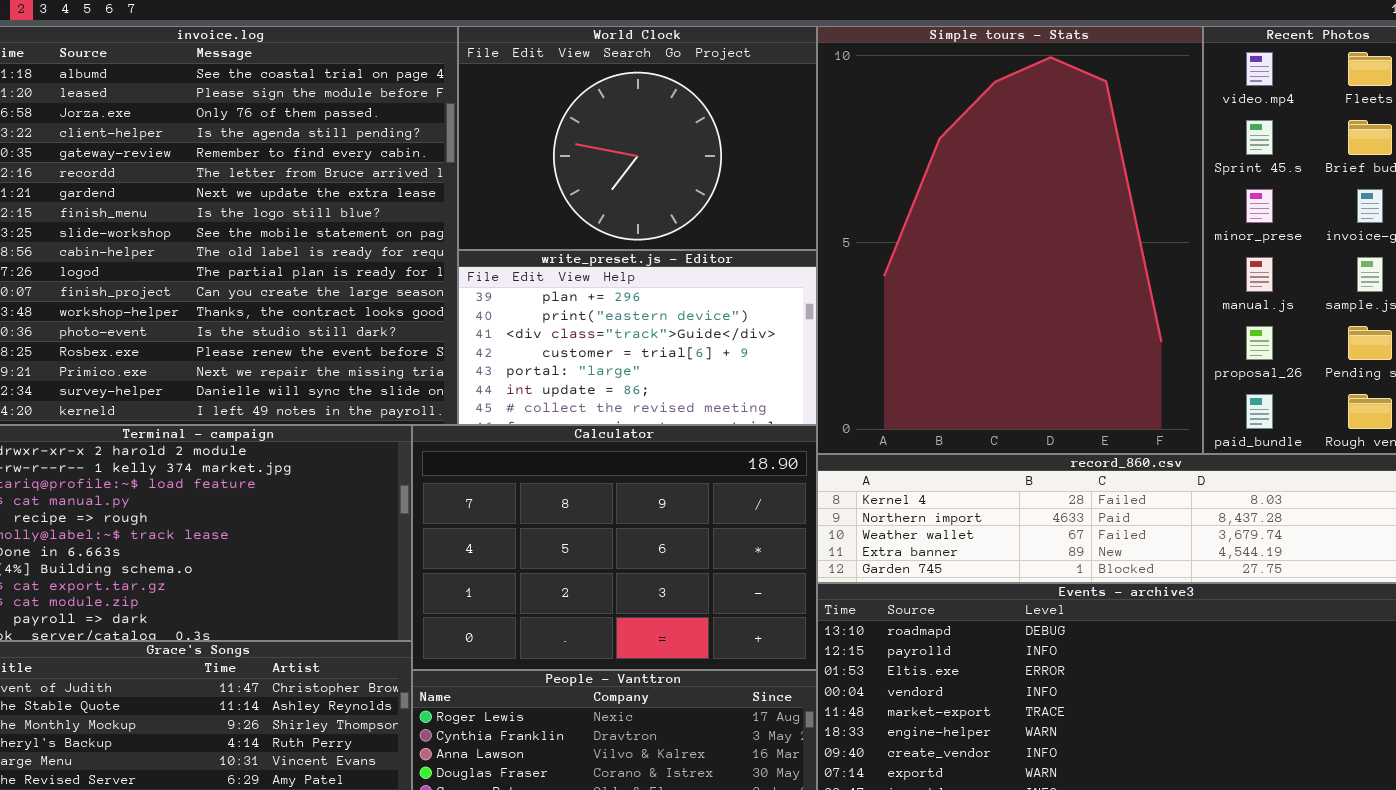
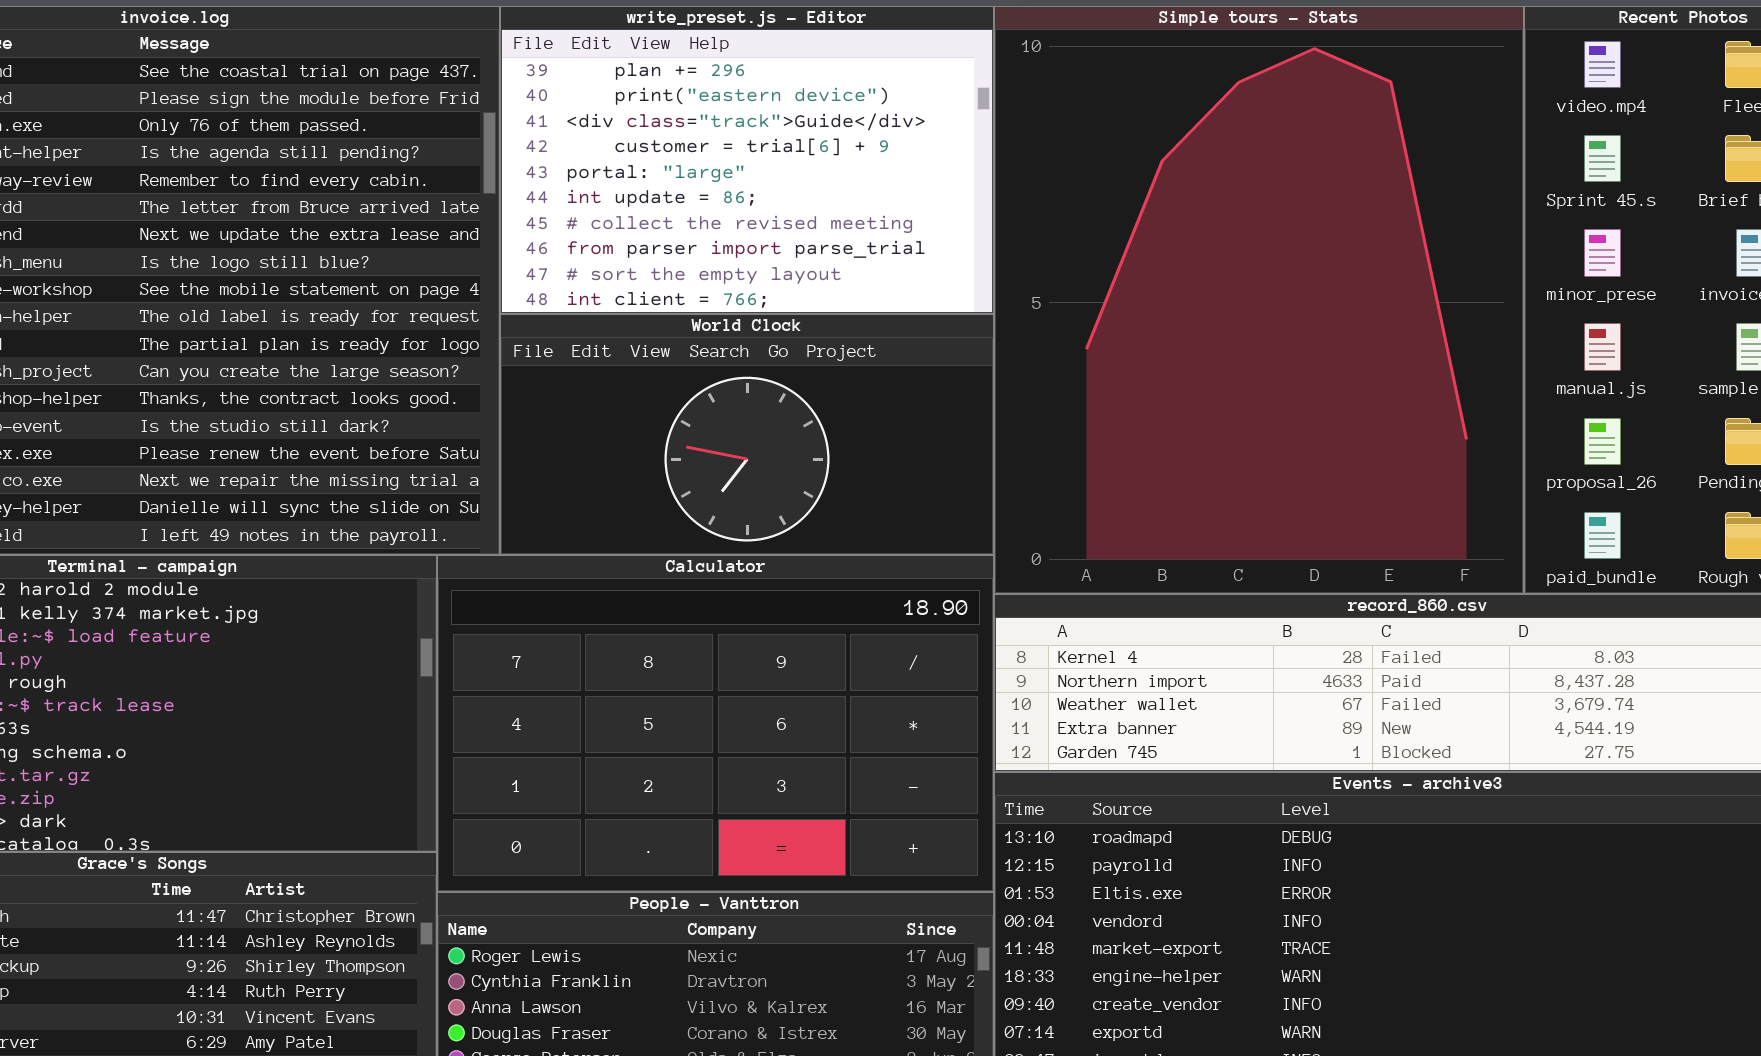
World Clock: [458,26,817,250] -> [500,314,994,555], moved, resized
write_preset.js - Editor: [458,250,817,425] -> [500,6,994,314], moved, resized

